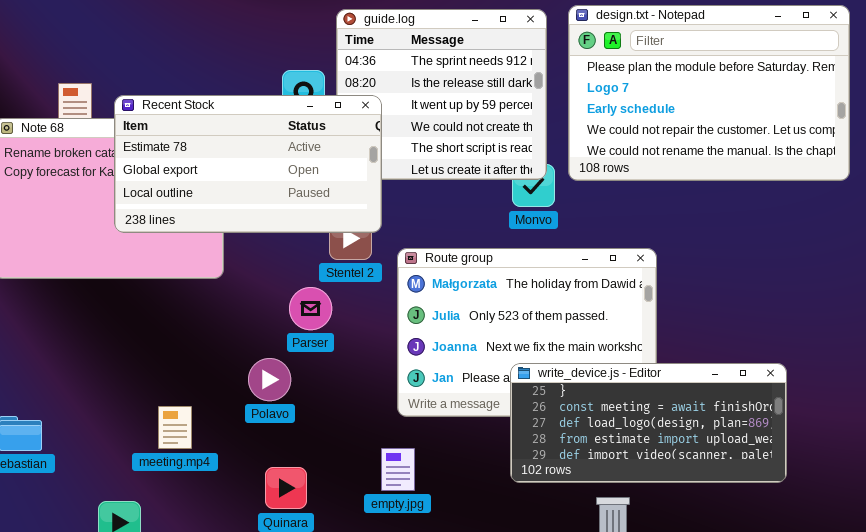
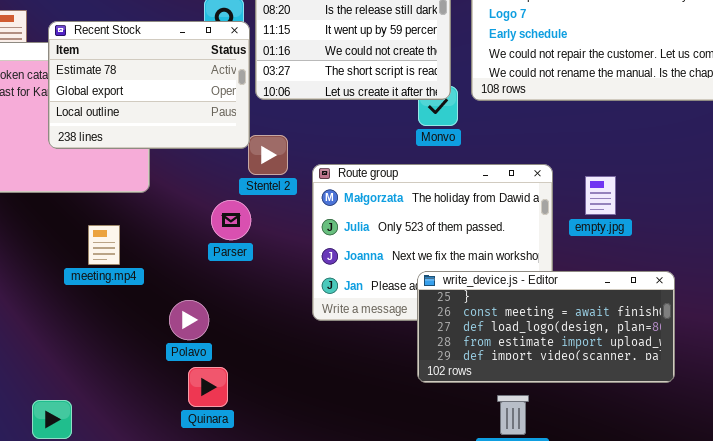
Recent Stock: [114,95,382,233] -> [48,21,250,149], resized
Polavo: [248,358,291,401] -> [169,300,209,340], moved
meeting.mp4: [158,406,192,449] -> [88,225,120,265], moved
empty.jpg: [381,448,415,491] -> [585,176,616,215], moved

